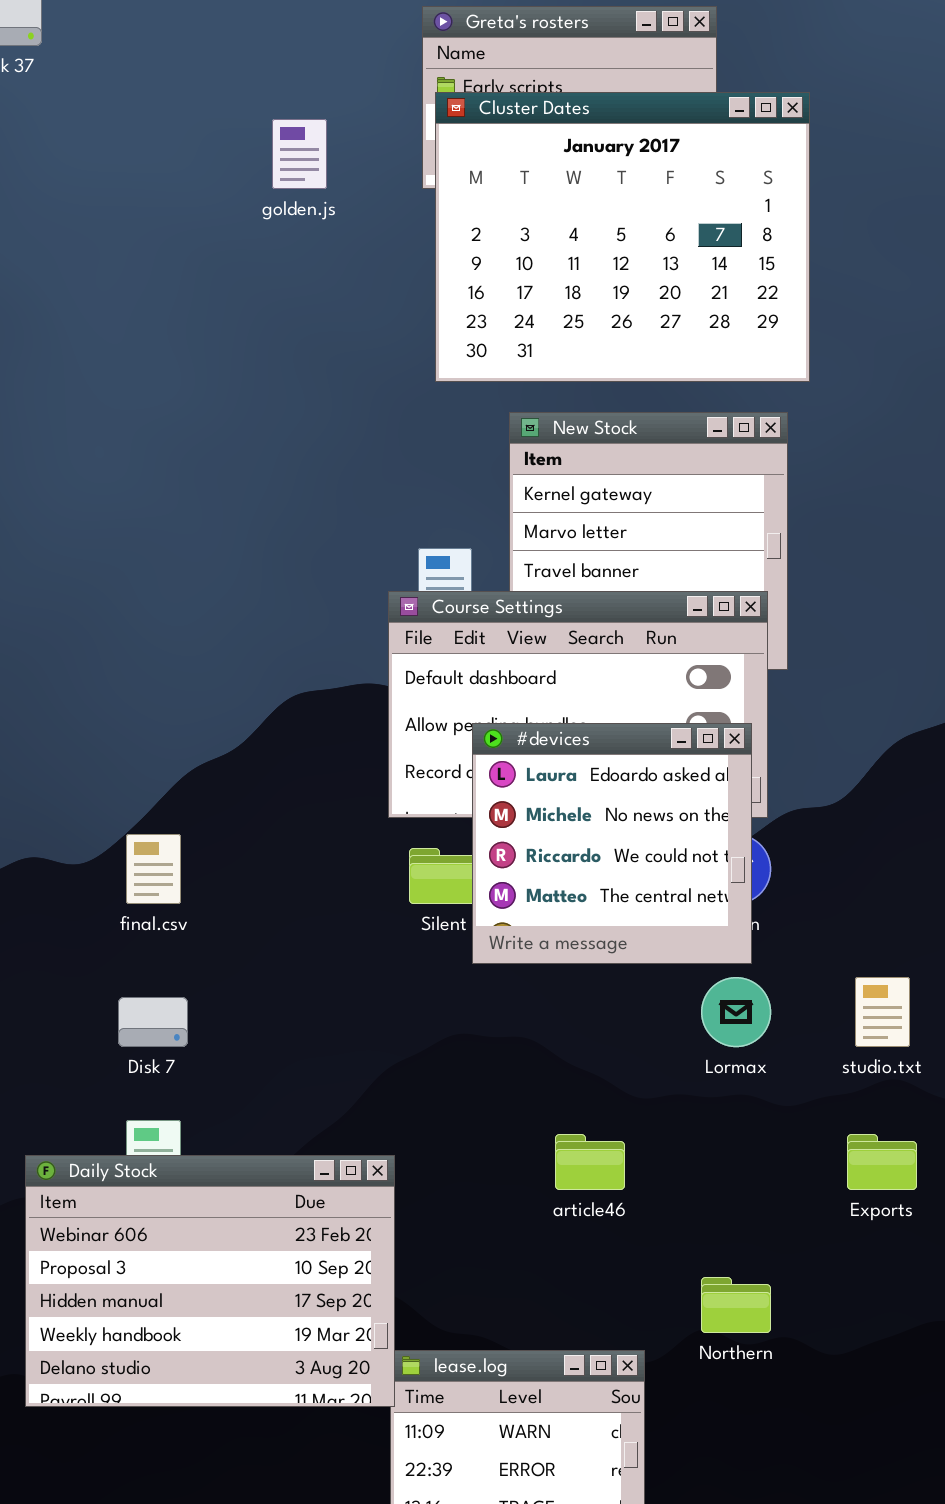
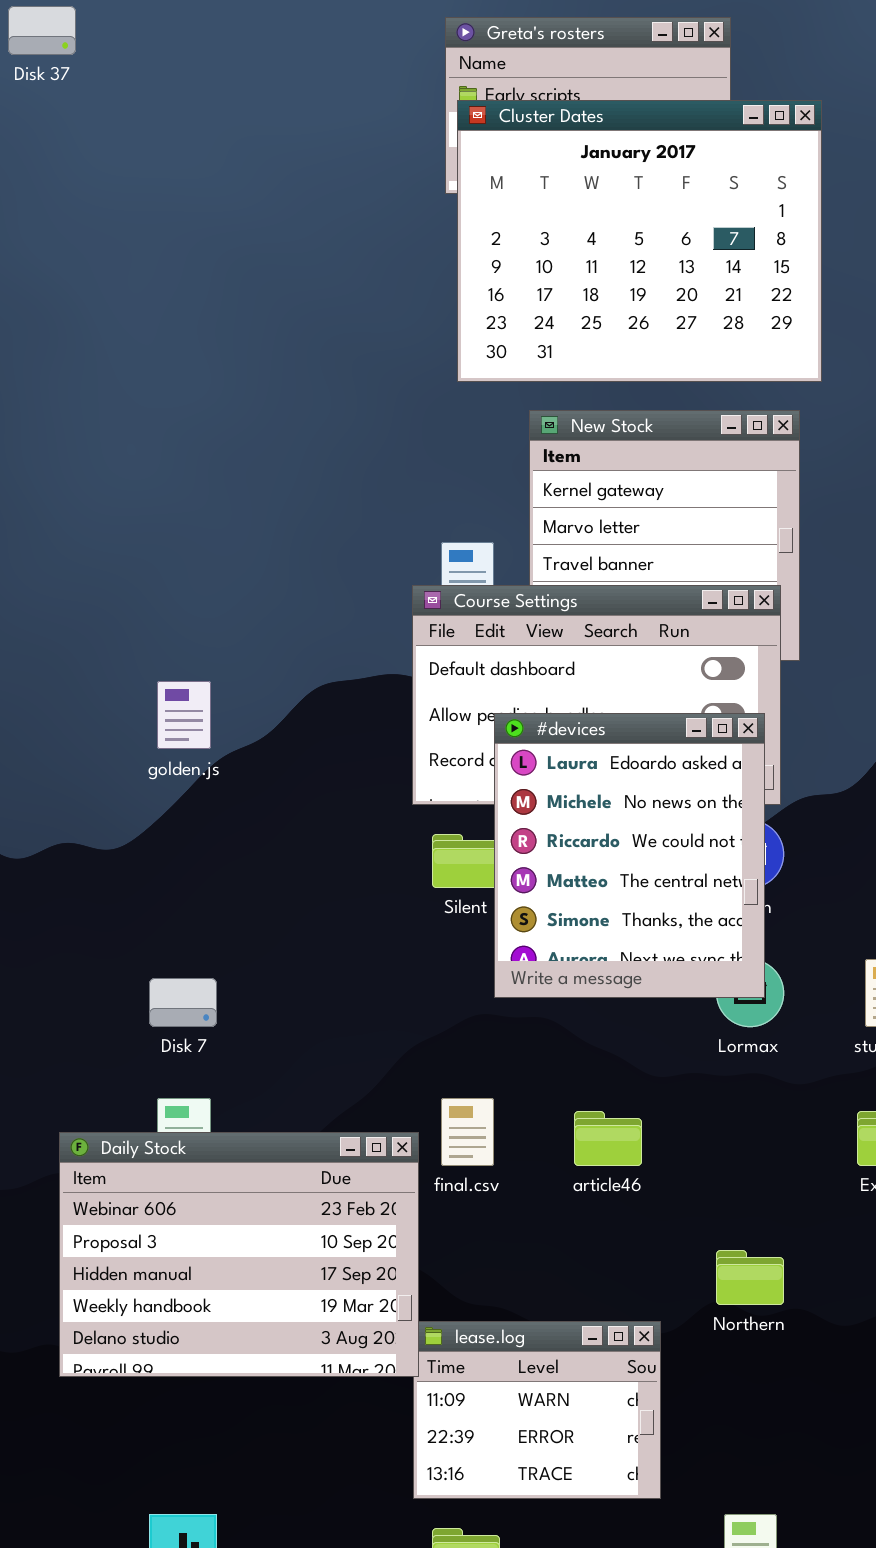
golden.js: [272,119,327,189] -> [157,681,211,749], moved
#devices: [472,723,752,964] -> [494,713,765,998], resized
final.csv: [126,834,181,904] -> [441,1098,494,1166], moved

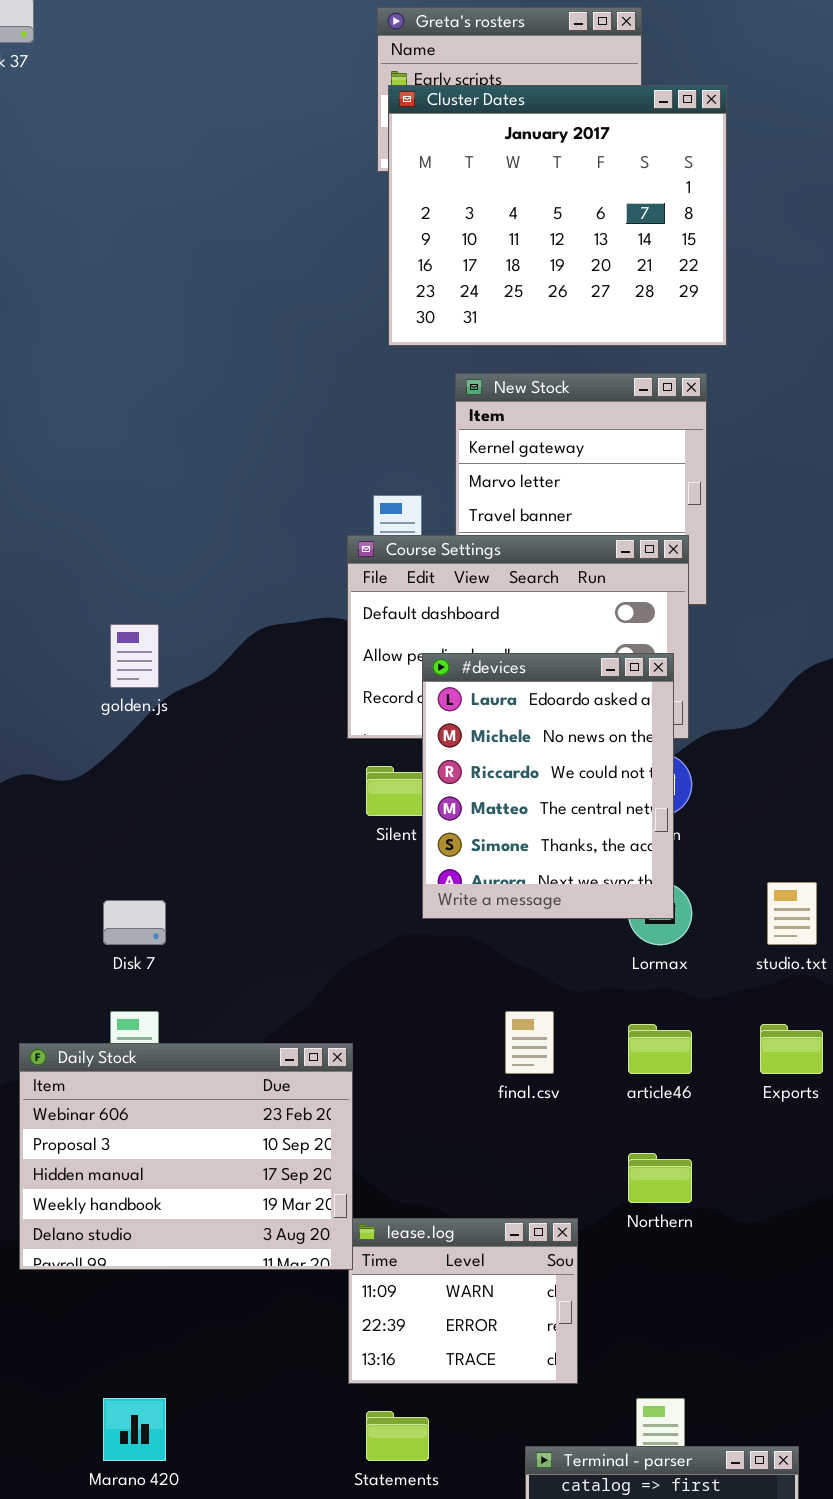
final.csv: [441,1098,494,1166] -> [505,1011,554,1074], moved
article46: [574,1111,642,1166] -> [628,1024,692,1074], moved

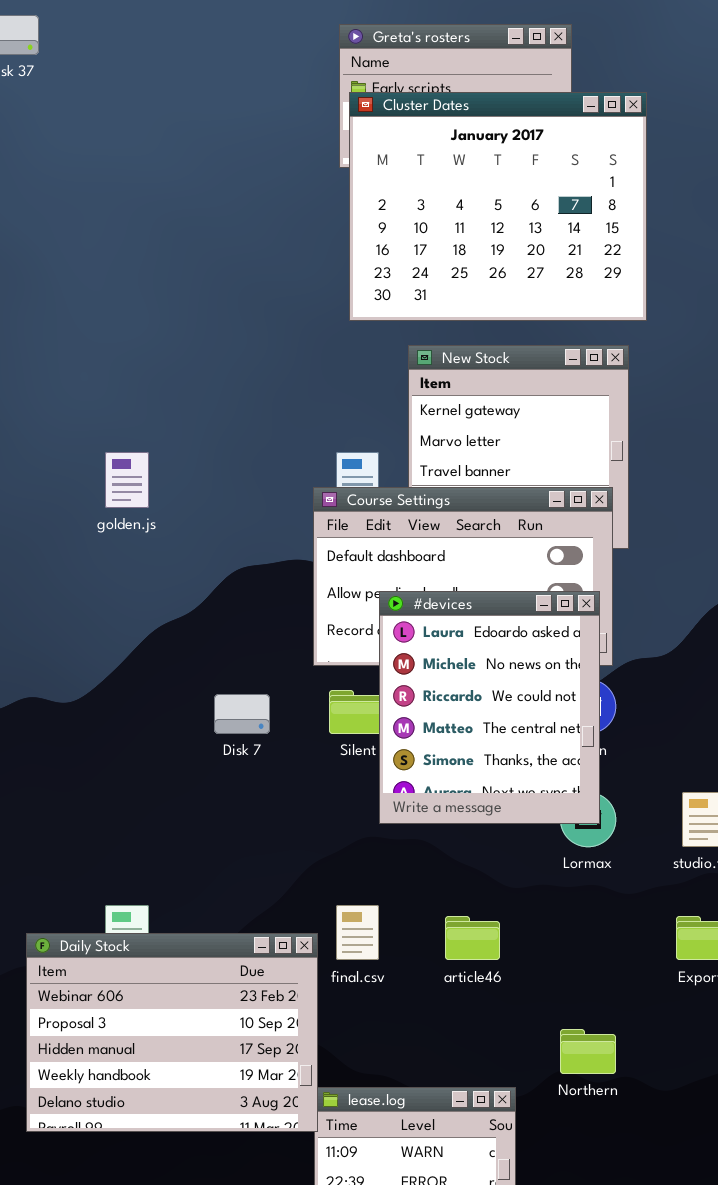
golden.js: [110,624,159,688] -> [105,452,149,508], moved
Disk 7: [103,900,166,945] -> [214,694,270,734], moved
final.csv: [505,1011,554,1074] -> [336,905,379,960], moved
article46: [628,1024,692,1074] -> [445,916,500,960], moved

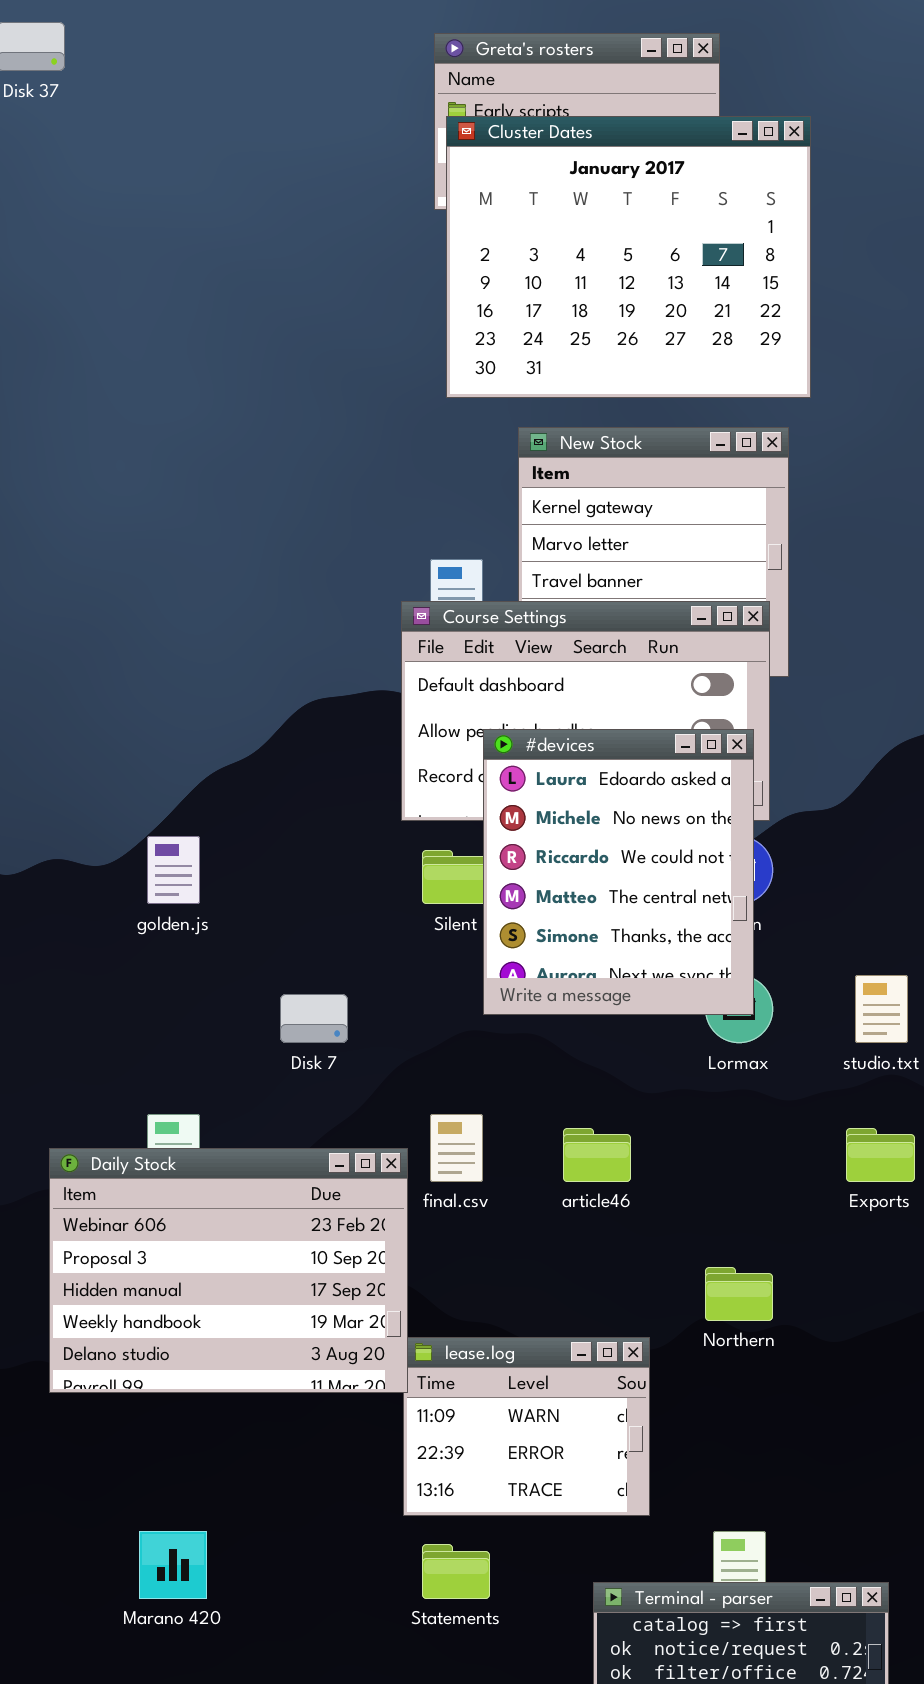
golden.js: [105,452,149,508] -> [147,836,200,904], moved
Disk 7: [214,694,270,734] -> [280,994,348,1043], moved

